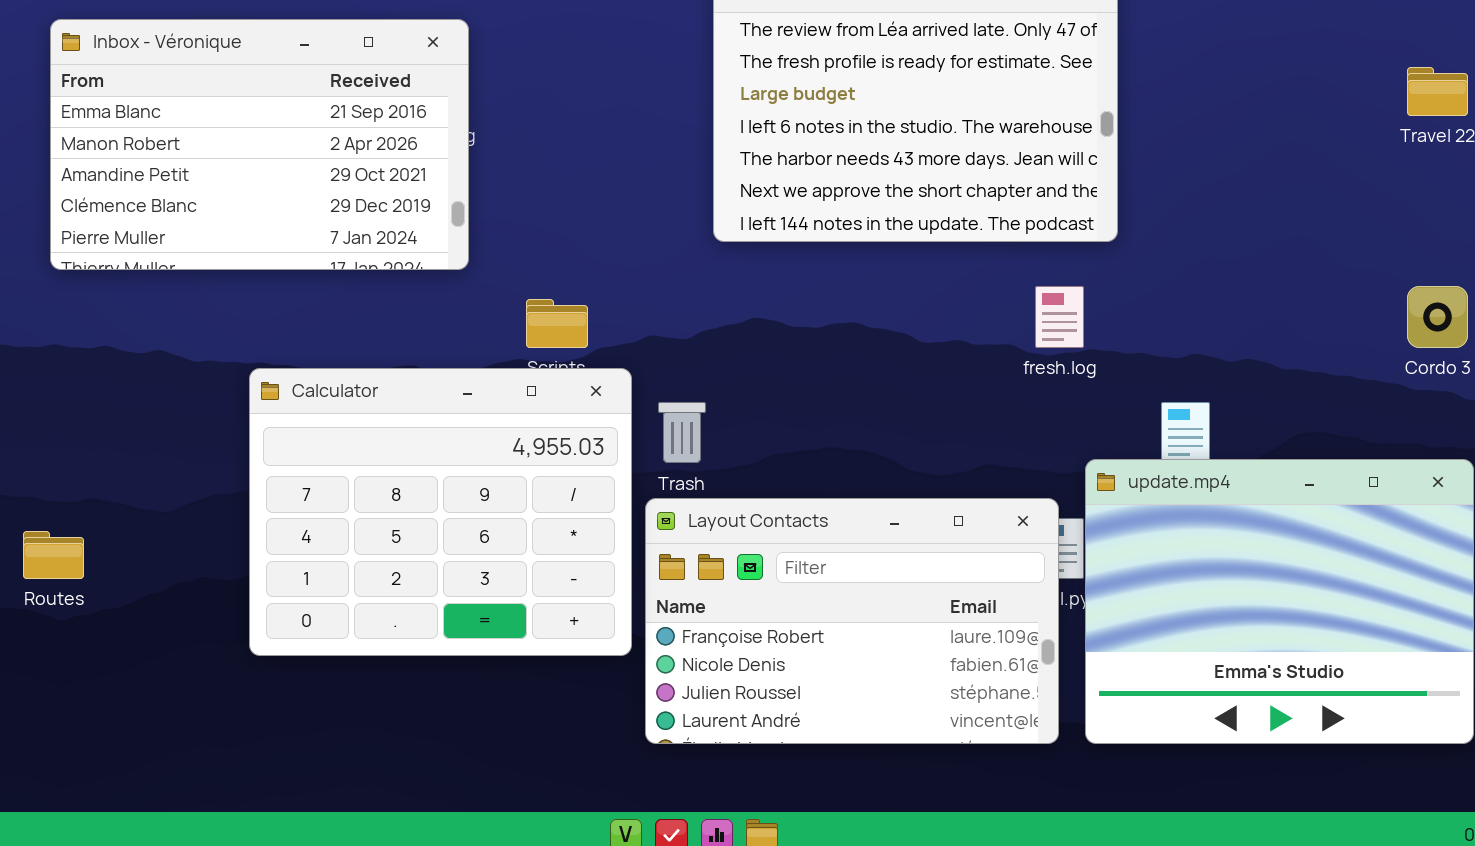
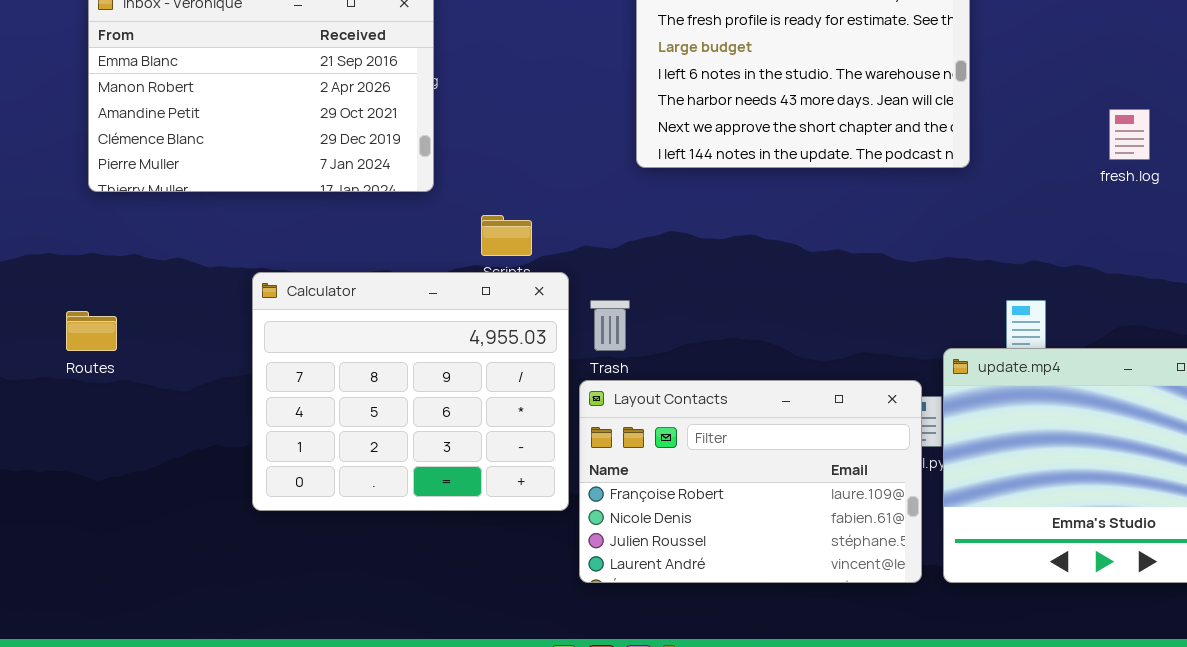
fresh.log: [1035,286,1084,348] -> [1109,109,1150,160], moved
Routes: [23,531,84,579] -> [66,311,117,351], moved

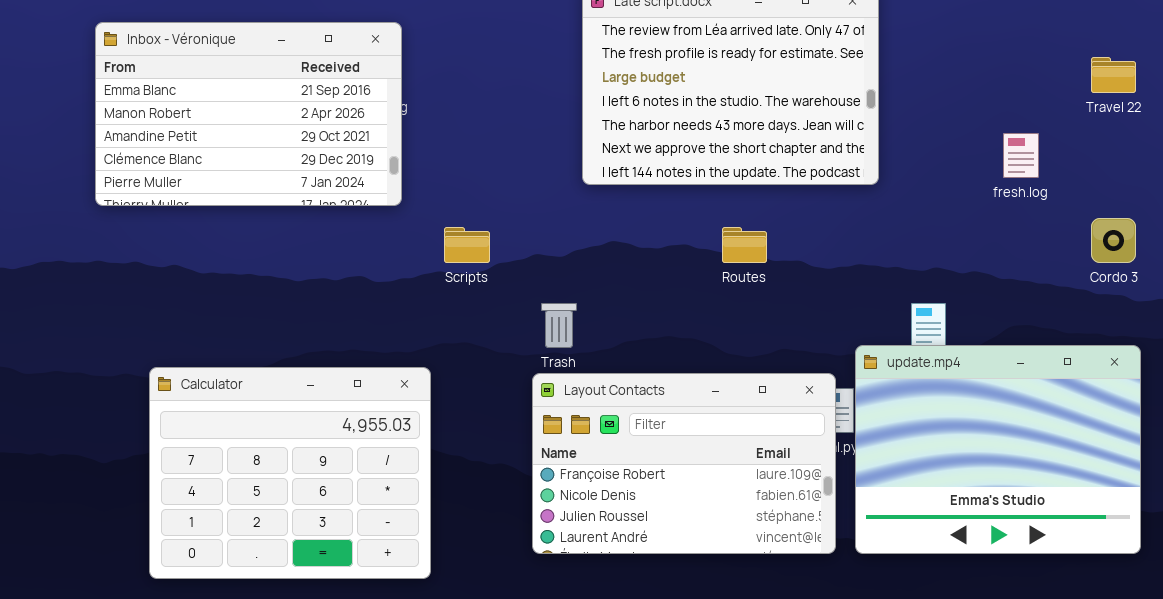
Calculator: [252,272,569,511] -> [149,367,431,579], moved
Routes: [66,311,117,351] -> [722,227,767,263], moved

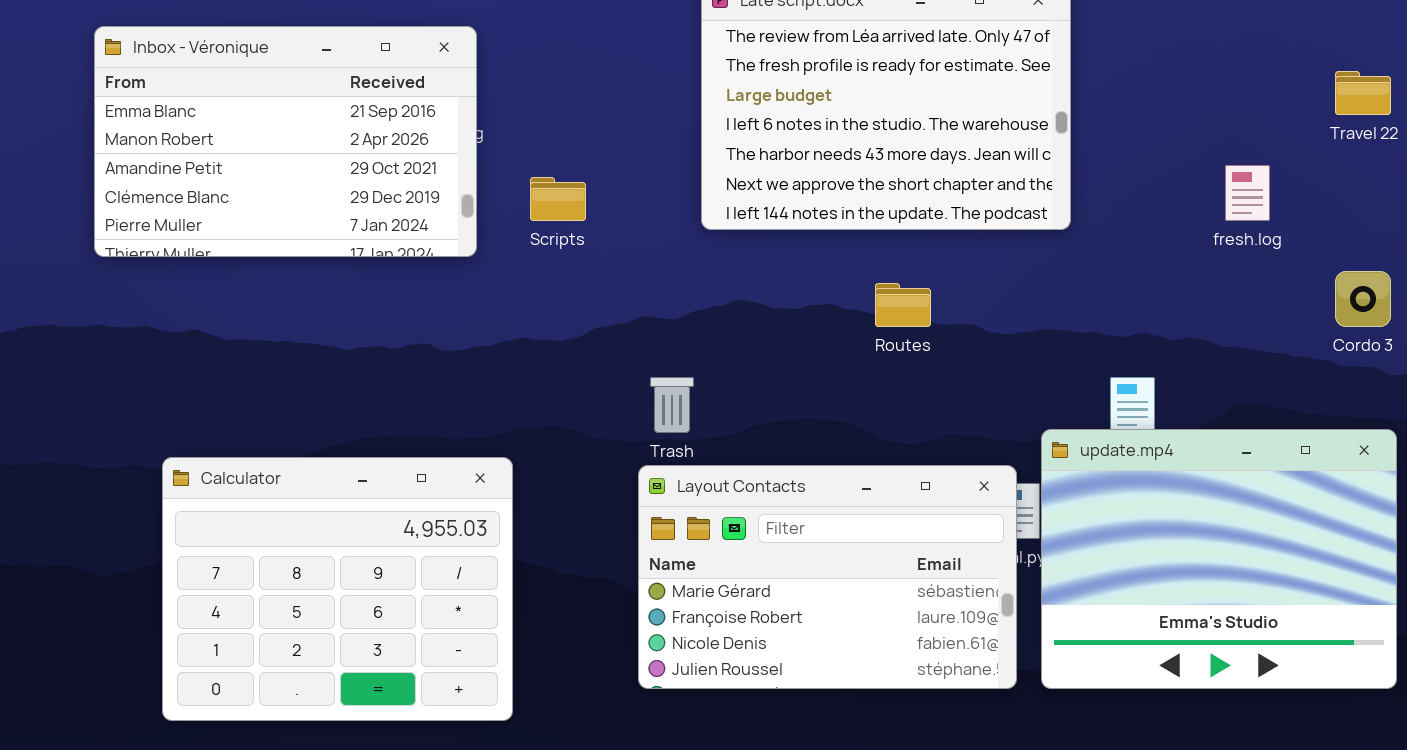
Scripts: [444,227,490,263] -> [530,177,586,221], moved
Layout Contacts: [532,373,836,554] -> [638,465,1017,689], scrolled up 1 row

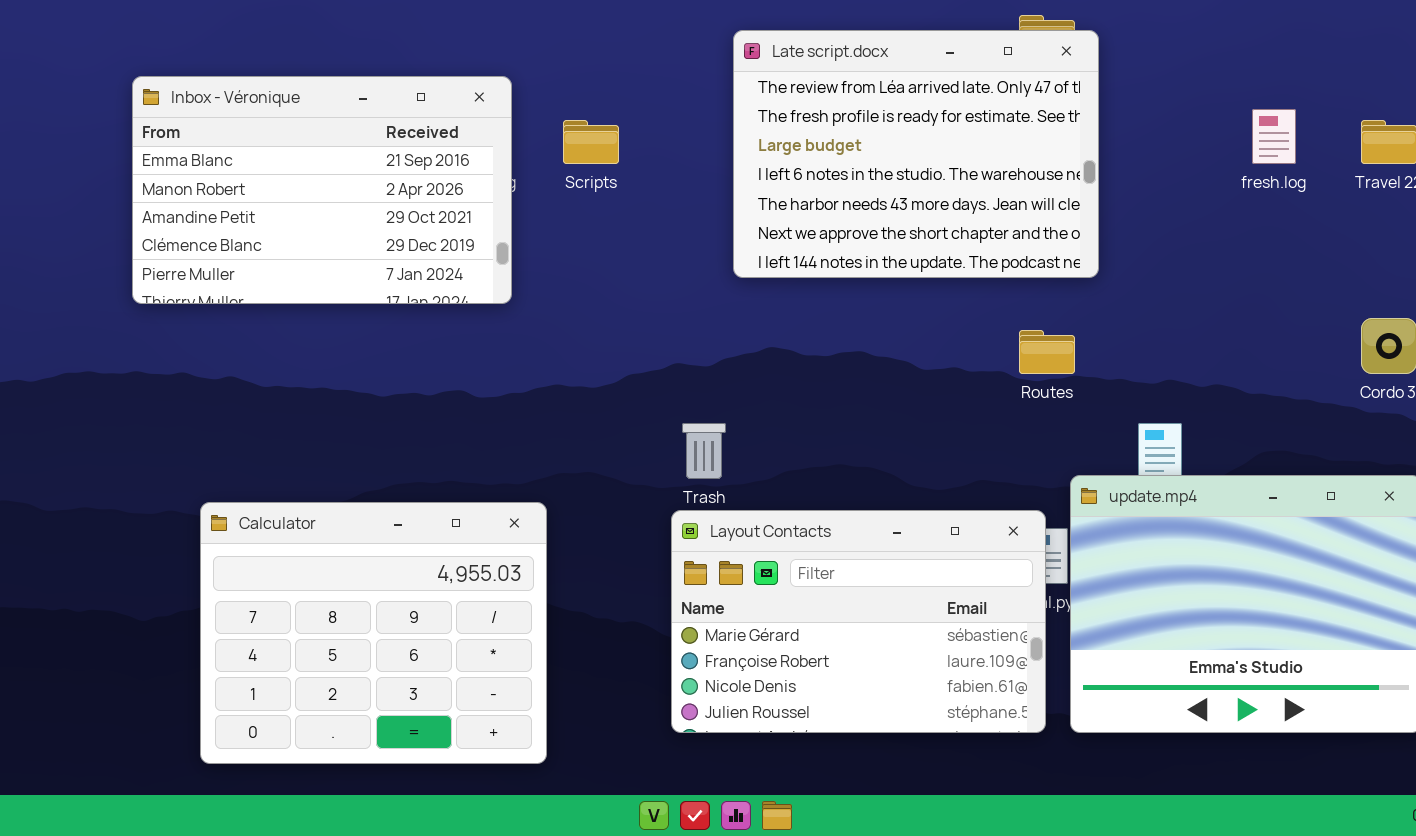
fresh.log: [1225,165,1270,221] -> [1252,109,1296,164], moved
Scripts: [530,177,586,221] -> [563,120,619,164], moved
Routes: [875,283,931,327] -> [1019,330,1075,374], moved

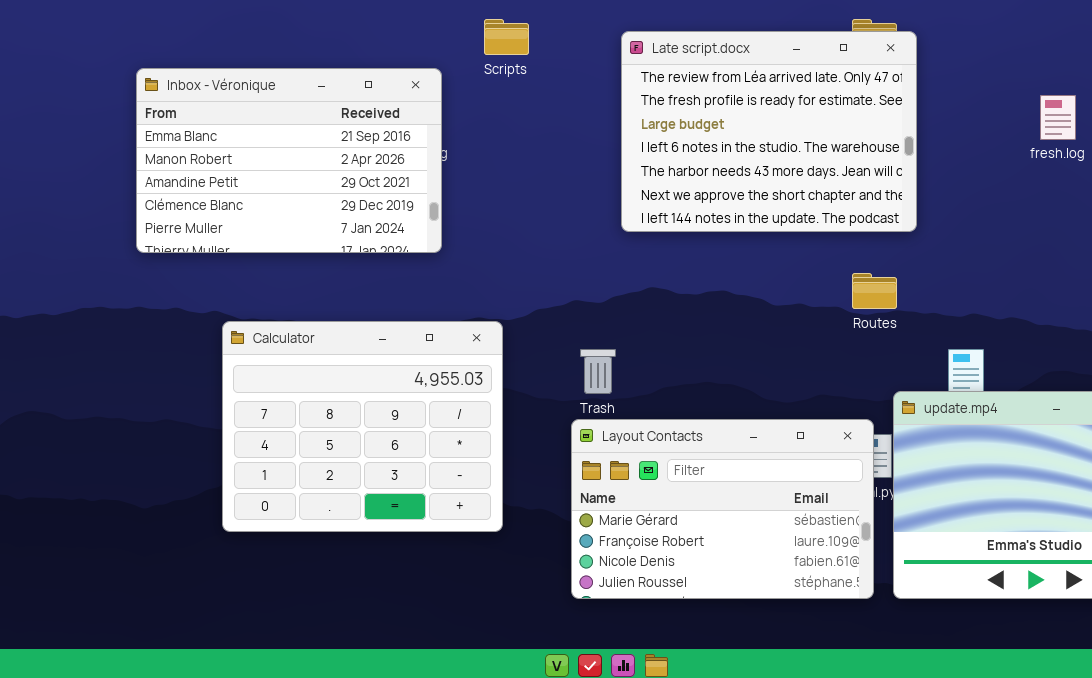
Scripts: [563,120,619,164] -> [484,19,529,55], moved
Calculator: [200,502,547,764] -> [222,321,503,532], moved

